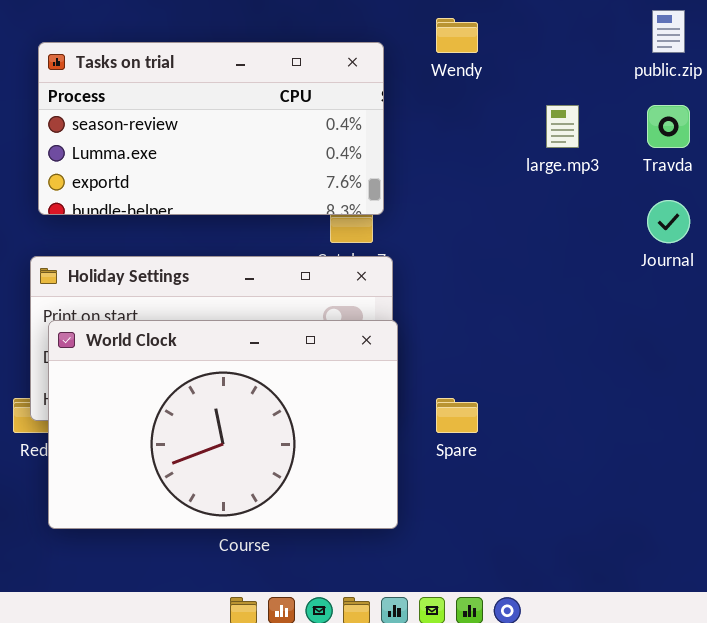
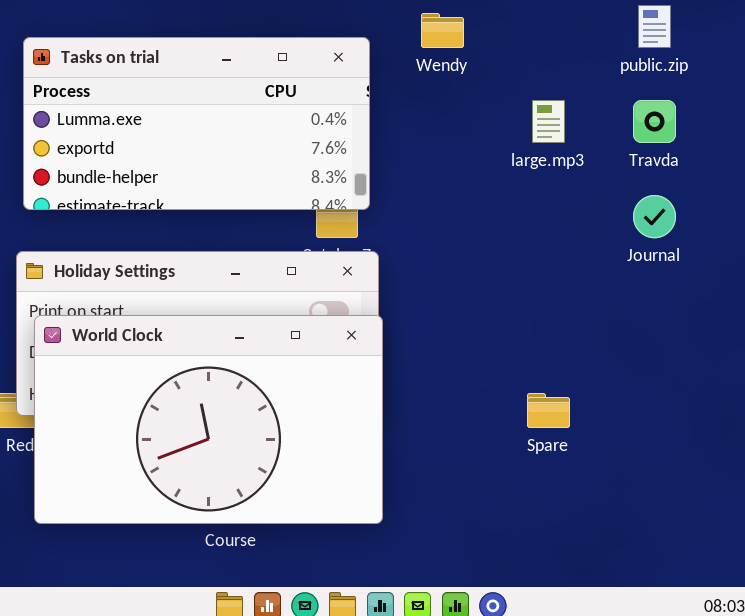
Tasks on trial: [38,42,384,215] -> [23,37,370,210], scrolled down 1 row
Spare: [436,398,478,433] -> [527,393,570,428], moved

